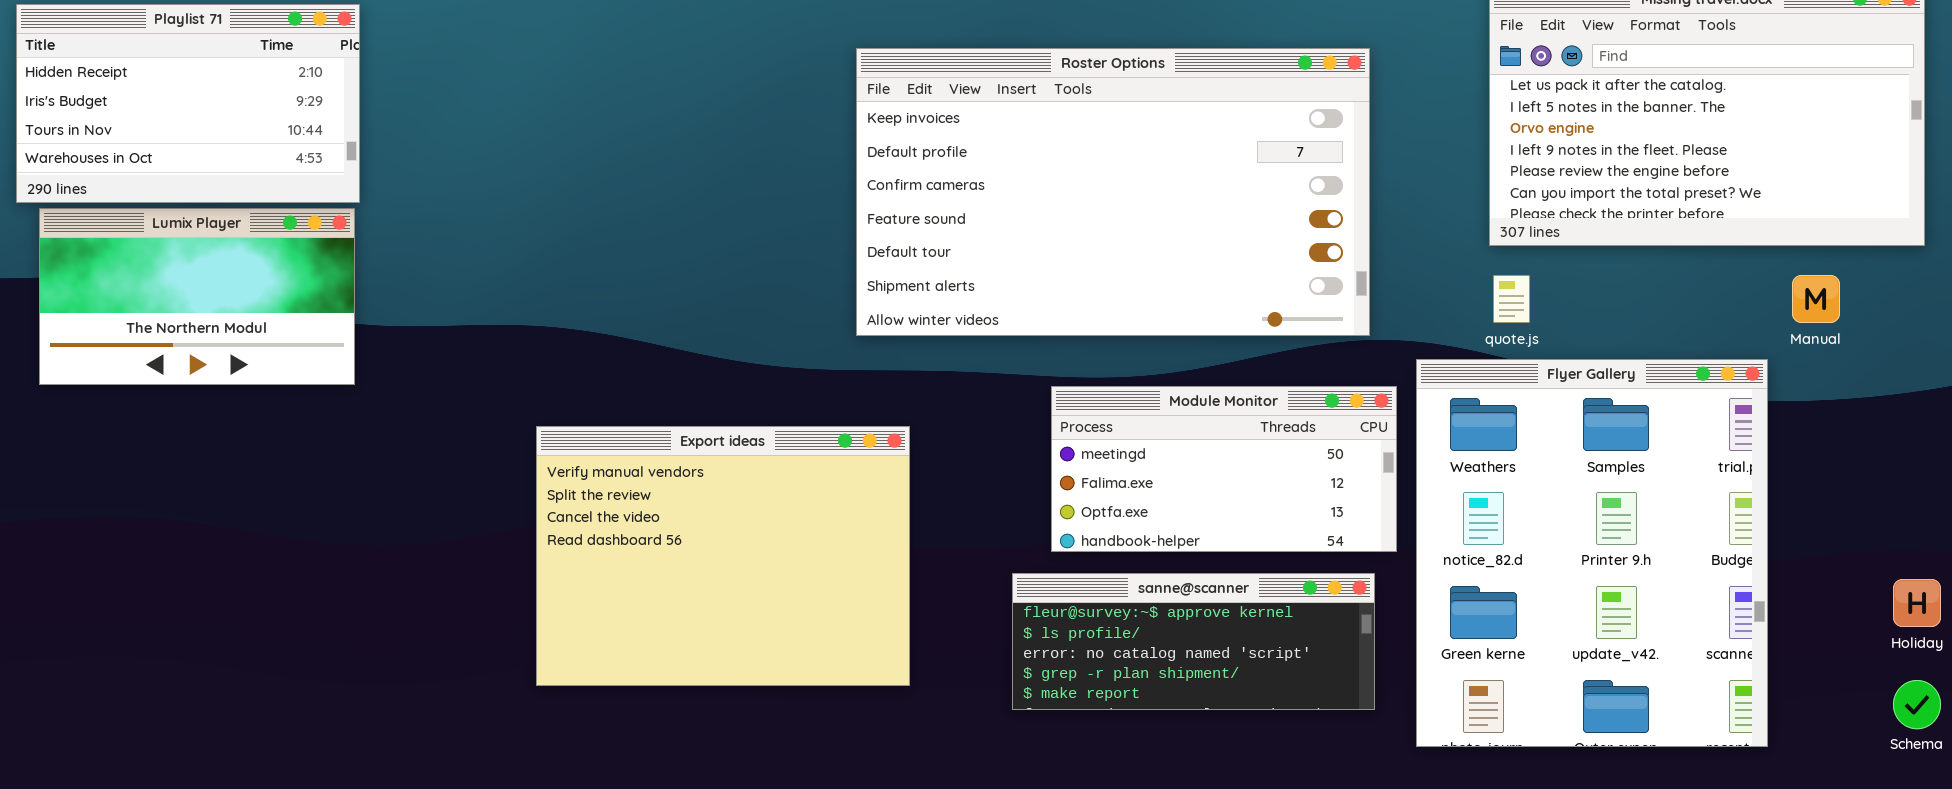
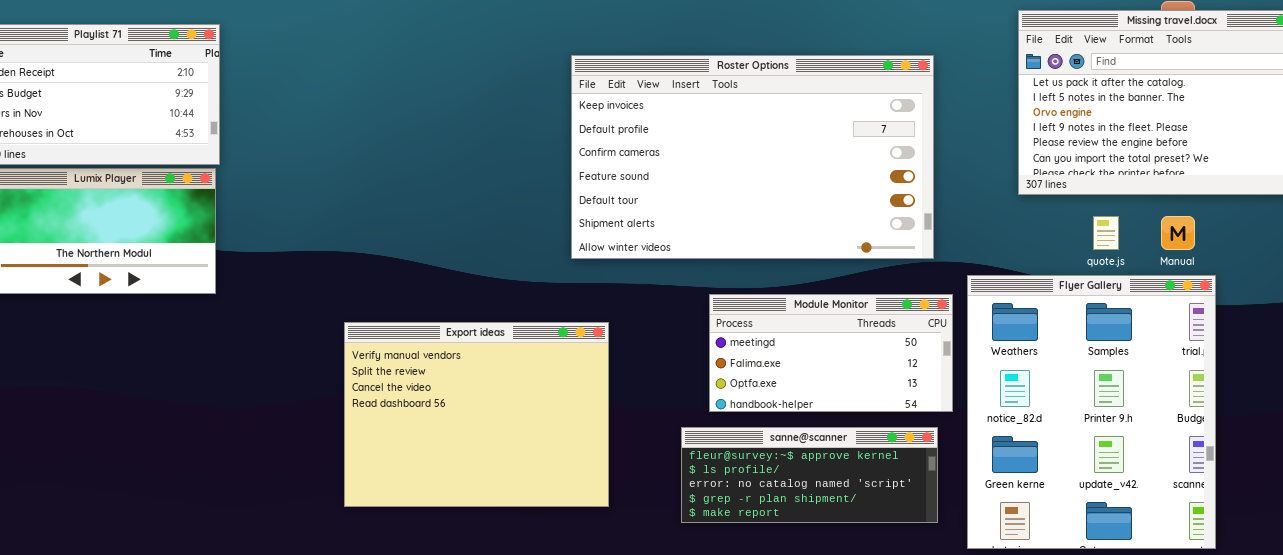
quote.js: [1493,275,1530,323] -> [1093,216,1119,250], moved
Manual: [1792,275,1840,323] -> [1161,216,1195,250], moved

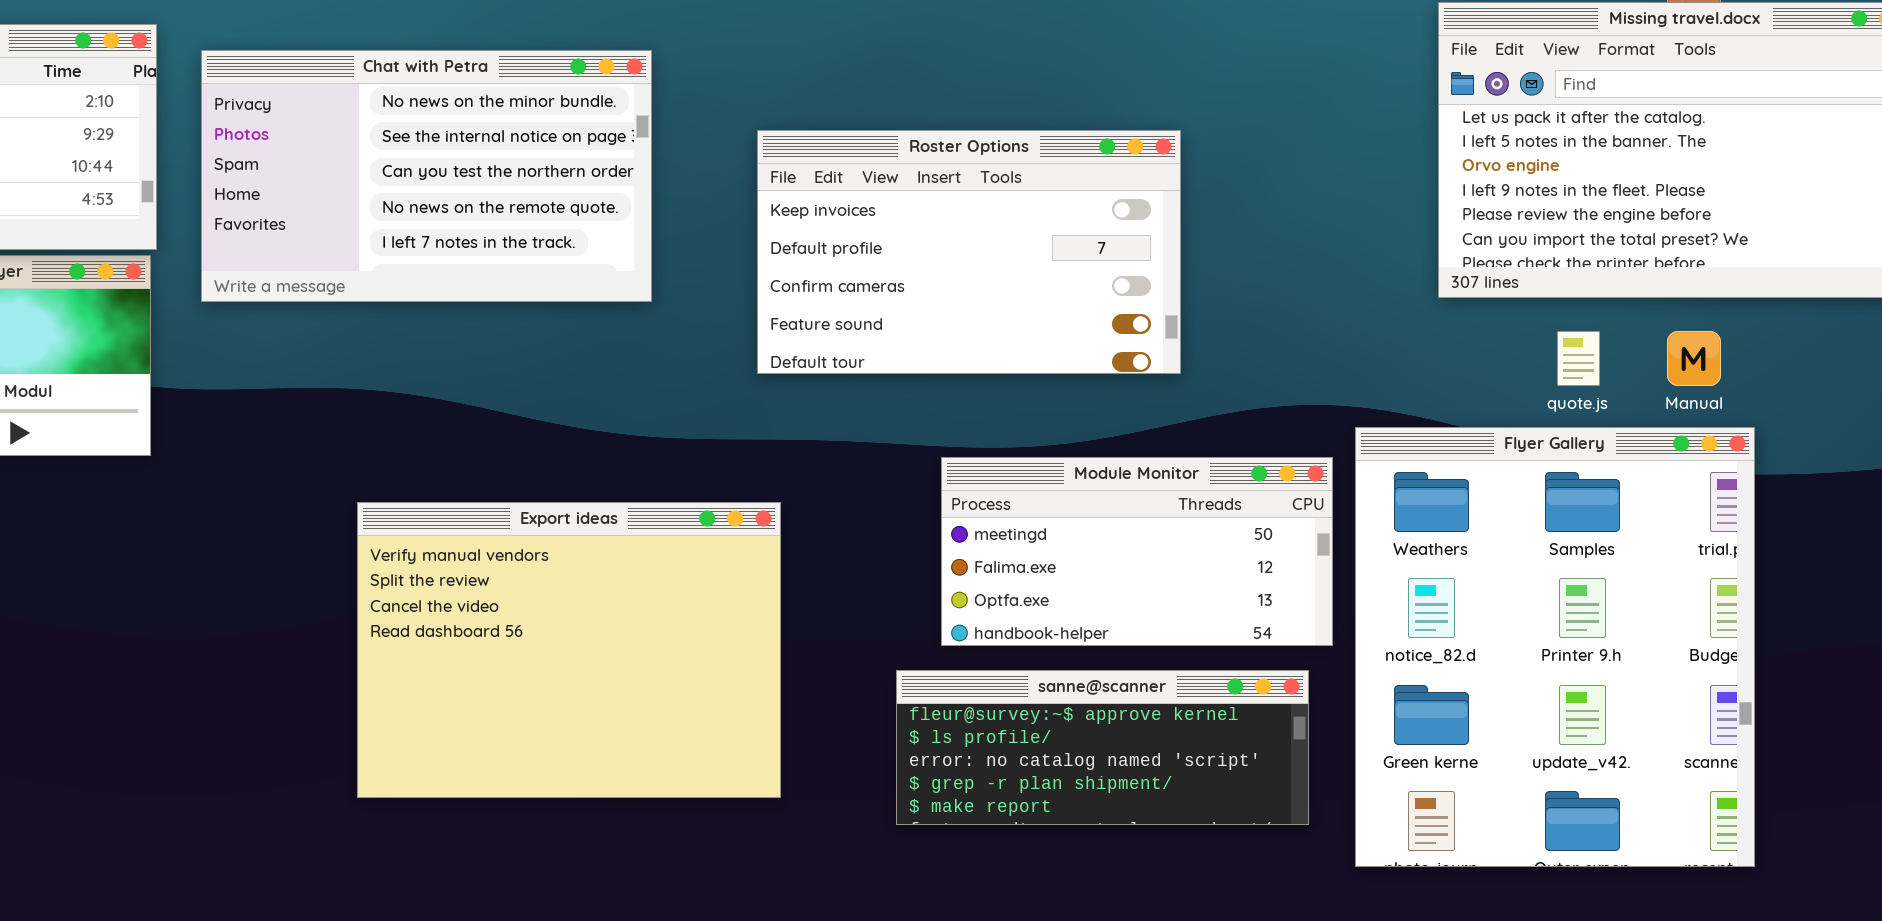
Chat with Petra: none -> [201,50,652,302], opened
Roster Options: [571,55,934,259] -> [757,130,1181,374], moved, resized

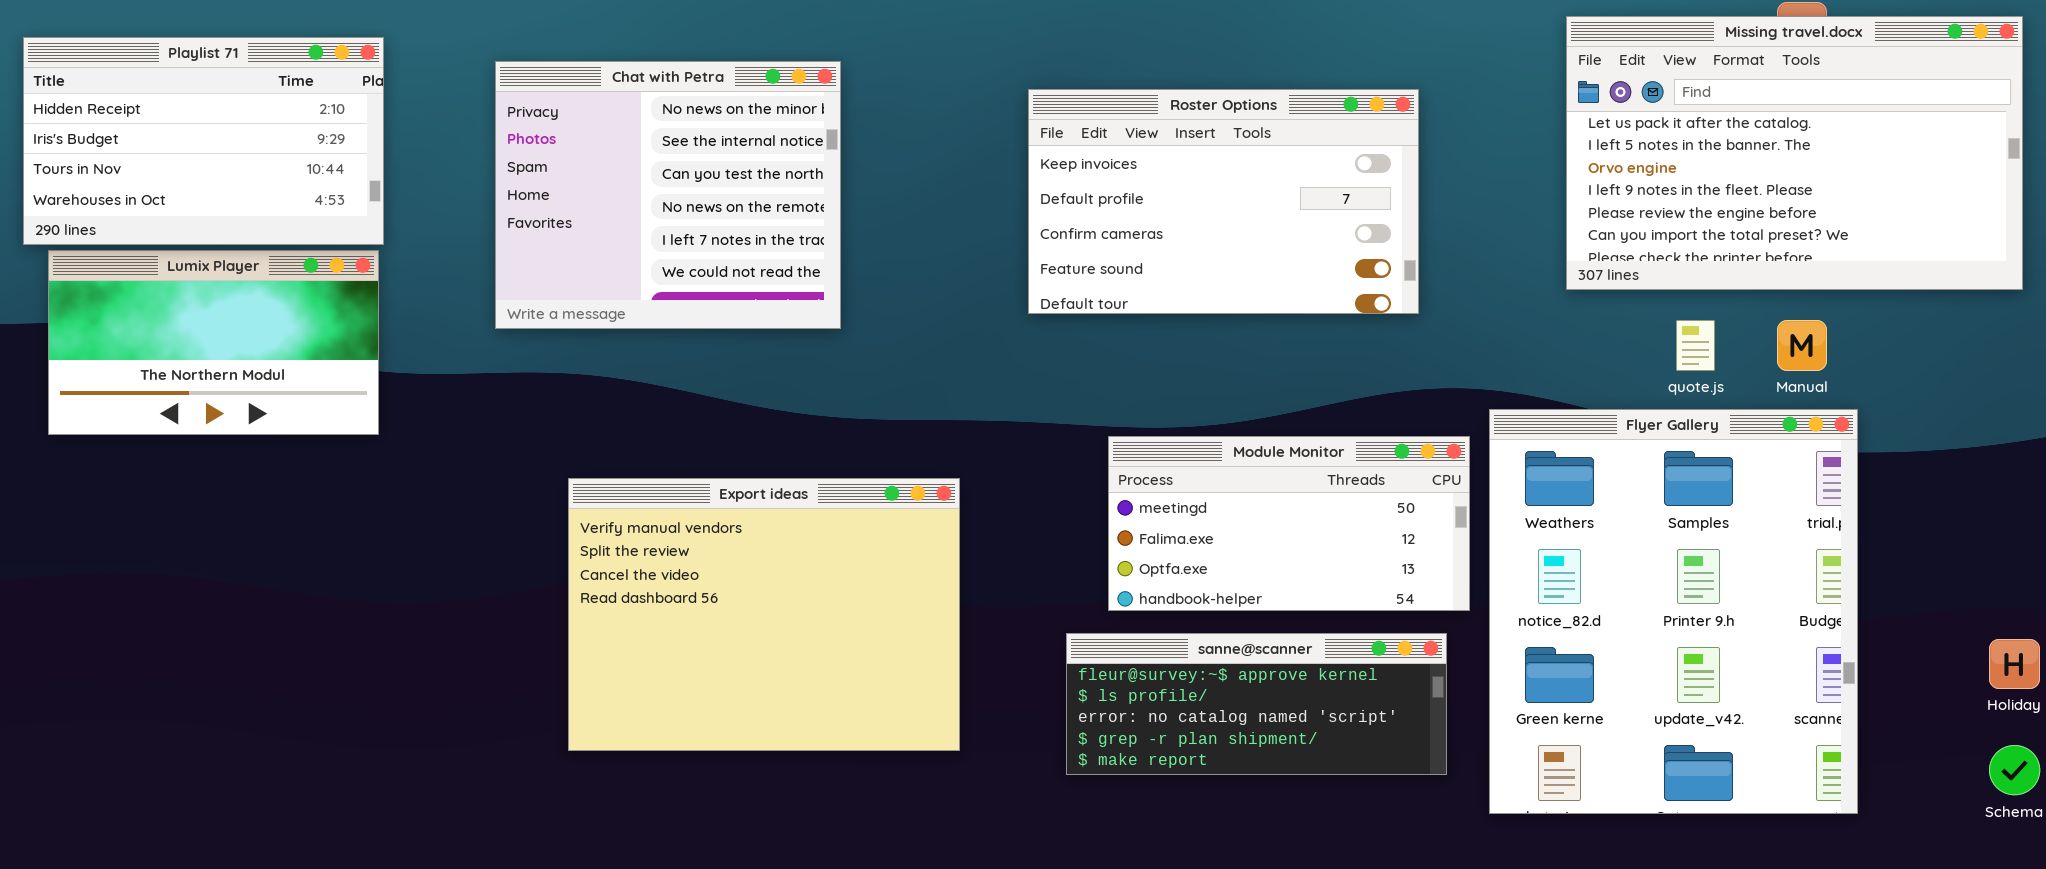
Chat with Petra: [201,50,652,302] -> [495,61,841,329], resized
Roster Options: [757,130,1181,374] -> [1028,89,1419,314], moved

